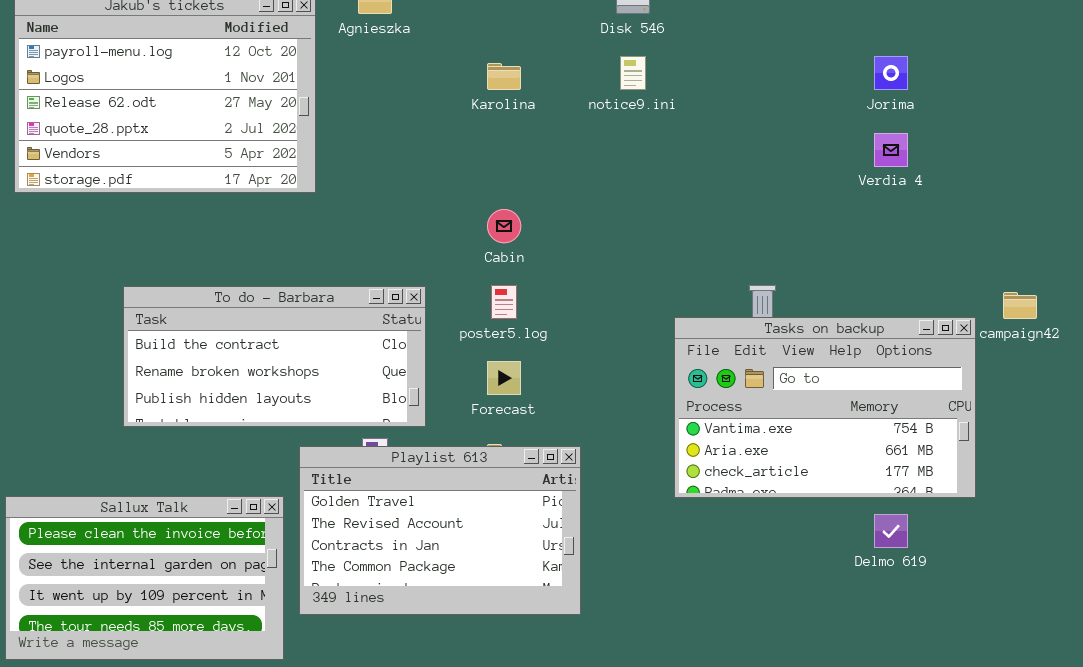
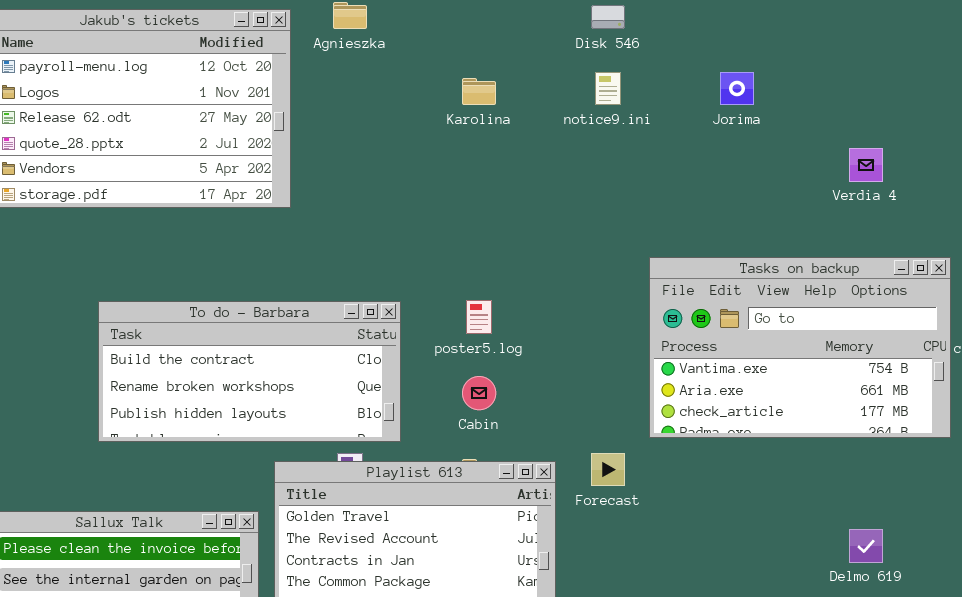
Jorima: [874,56,908,90] -> [720,72,754,105], moved
Cabin: [487,209,521,243] -> [462,376,496,410], moved
Tasks on backup: [674,317,976,498] -> [649,257,951,438], moved
Forecast: [487,361,521,395] -> [591,453,625,486], moved

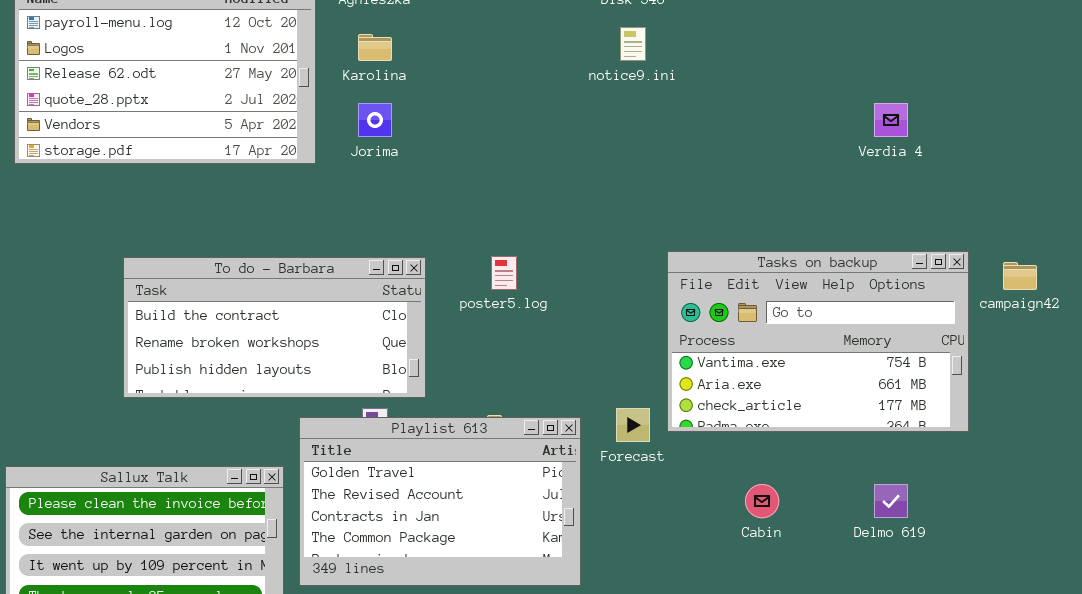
Jorima: [720,72,754,105] -> [358,103,392,137], moved
Karolina: [462,78,496,105] -> [358,34,392,61], moved
Tasks on backup: [649,257,951,438] -> [667,251,969,432], moved
Cabin: [462,376,496,410] -> [745,484,779,518], moved

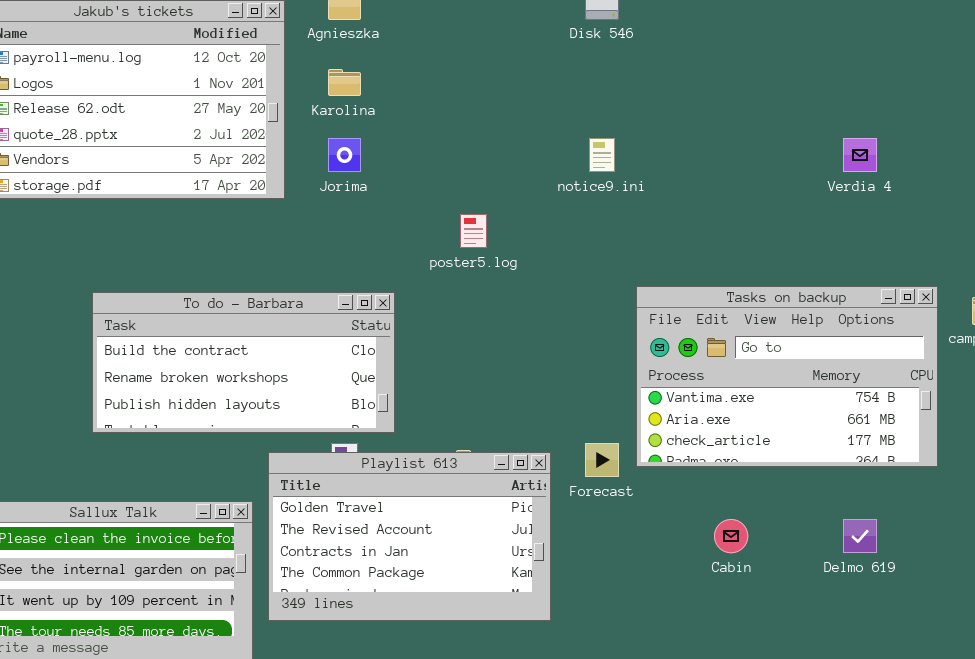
notice9.ini: [620,27,646,61] -> [589,138,615,172], moved
poster5.log: [491,256,517,290] -> [460,214,487,248], moved

